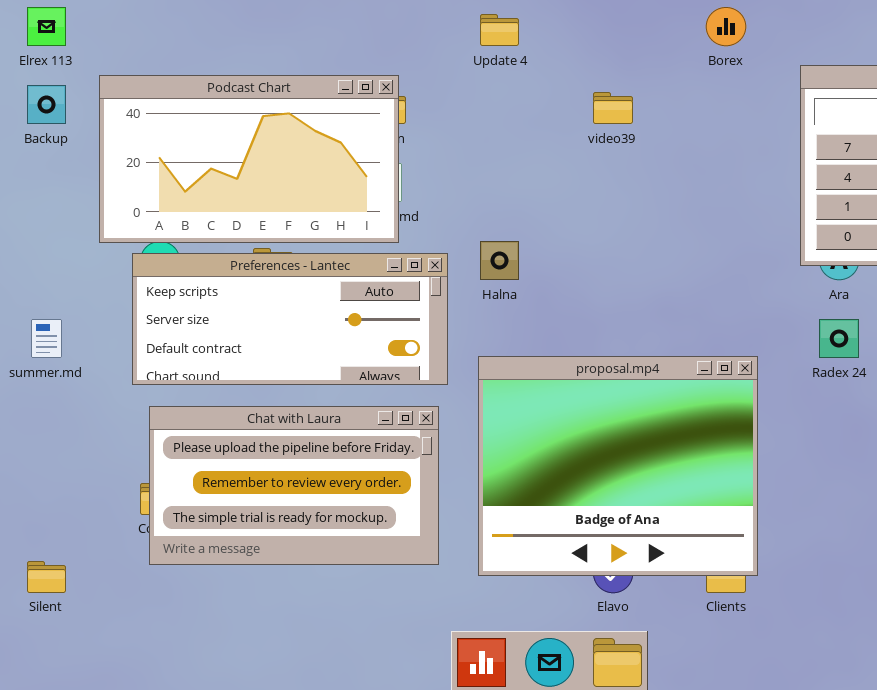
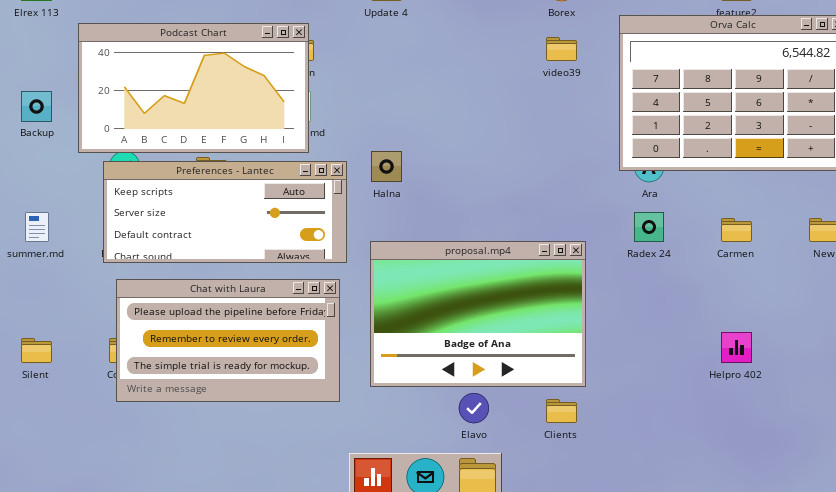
Backup: [27,85,66,124] -> [21,91,52,122], moved
video39: [593,92,633,124] -> [546,37,577,61], moved
proposal.mp4: [478,356,758,576] -> [370,241,586,387], resized
Silent: [27,561,66,593] -> [21,338,52,363], moved

